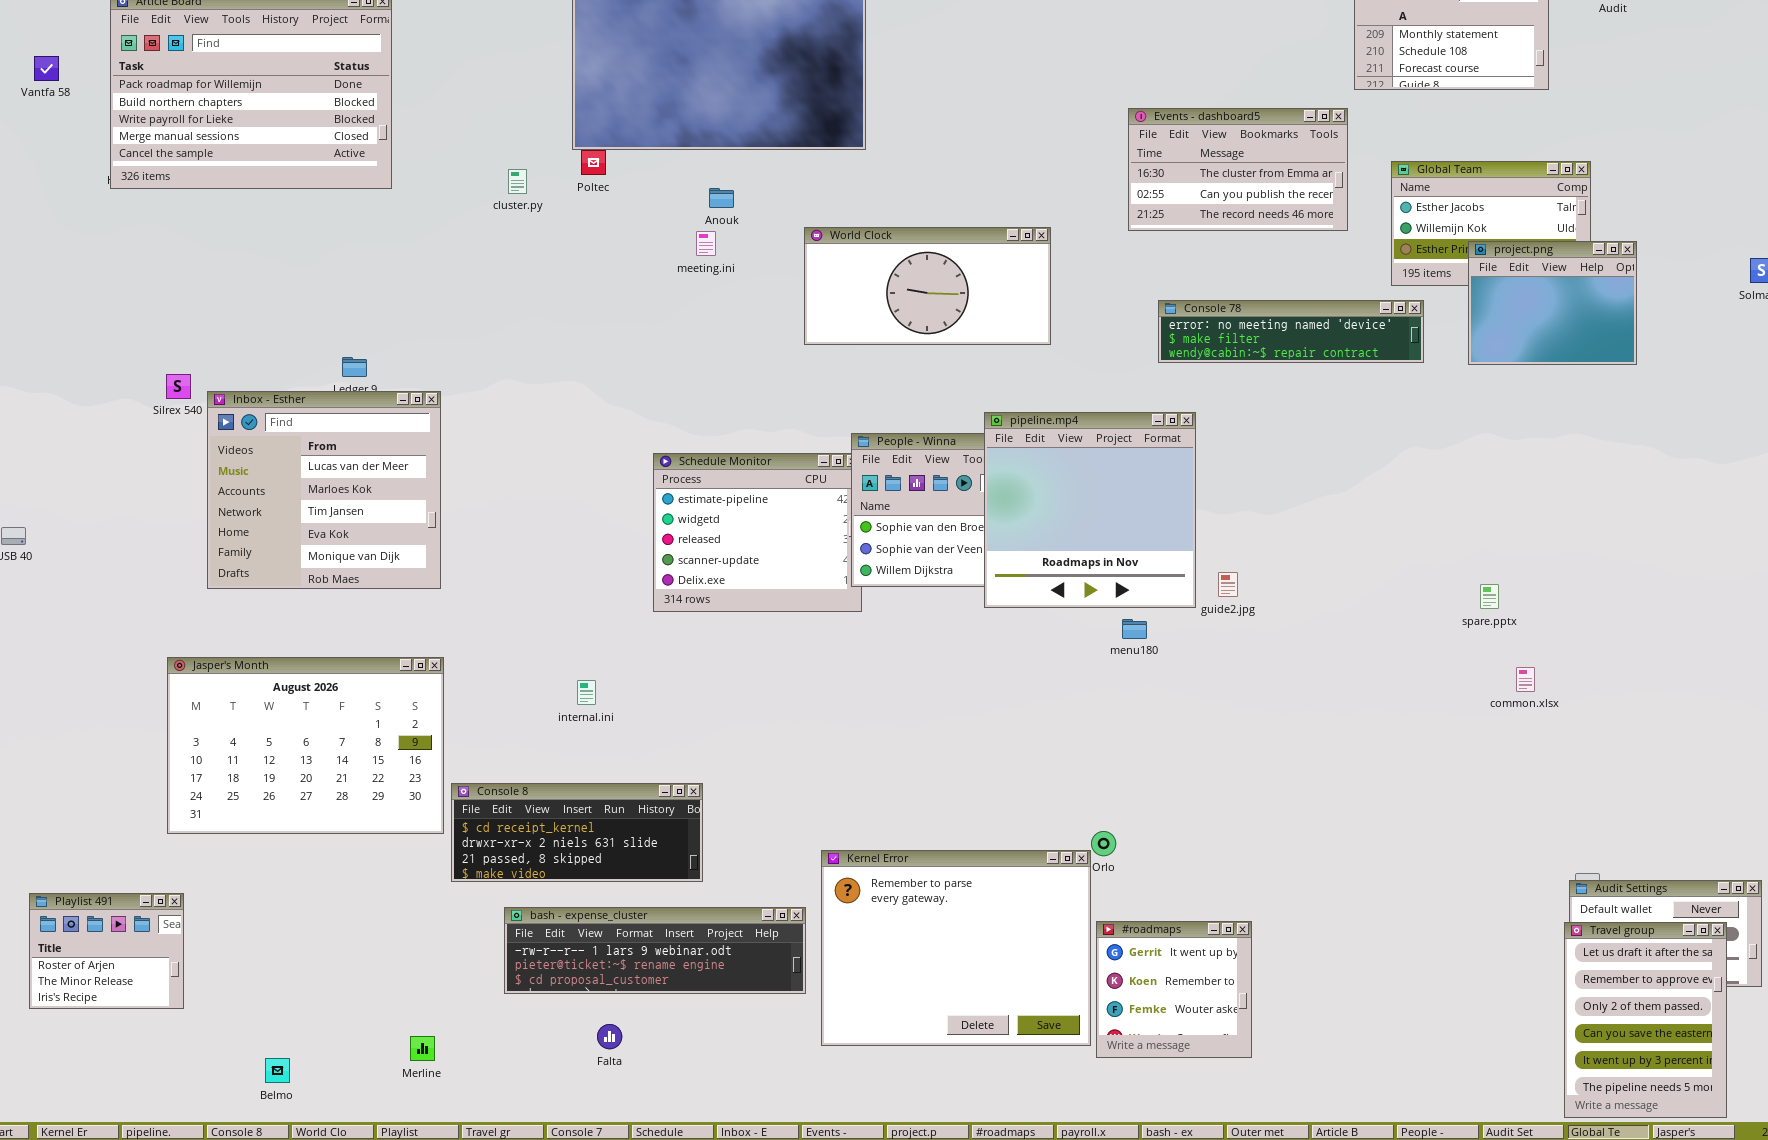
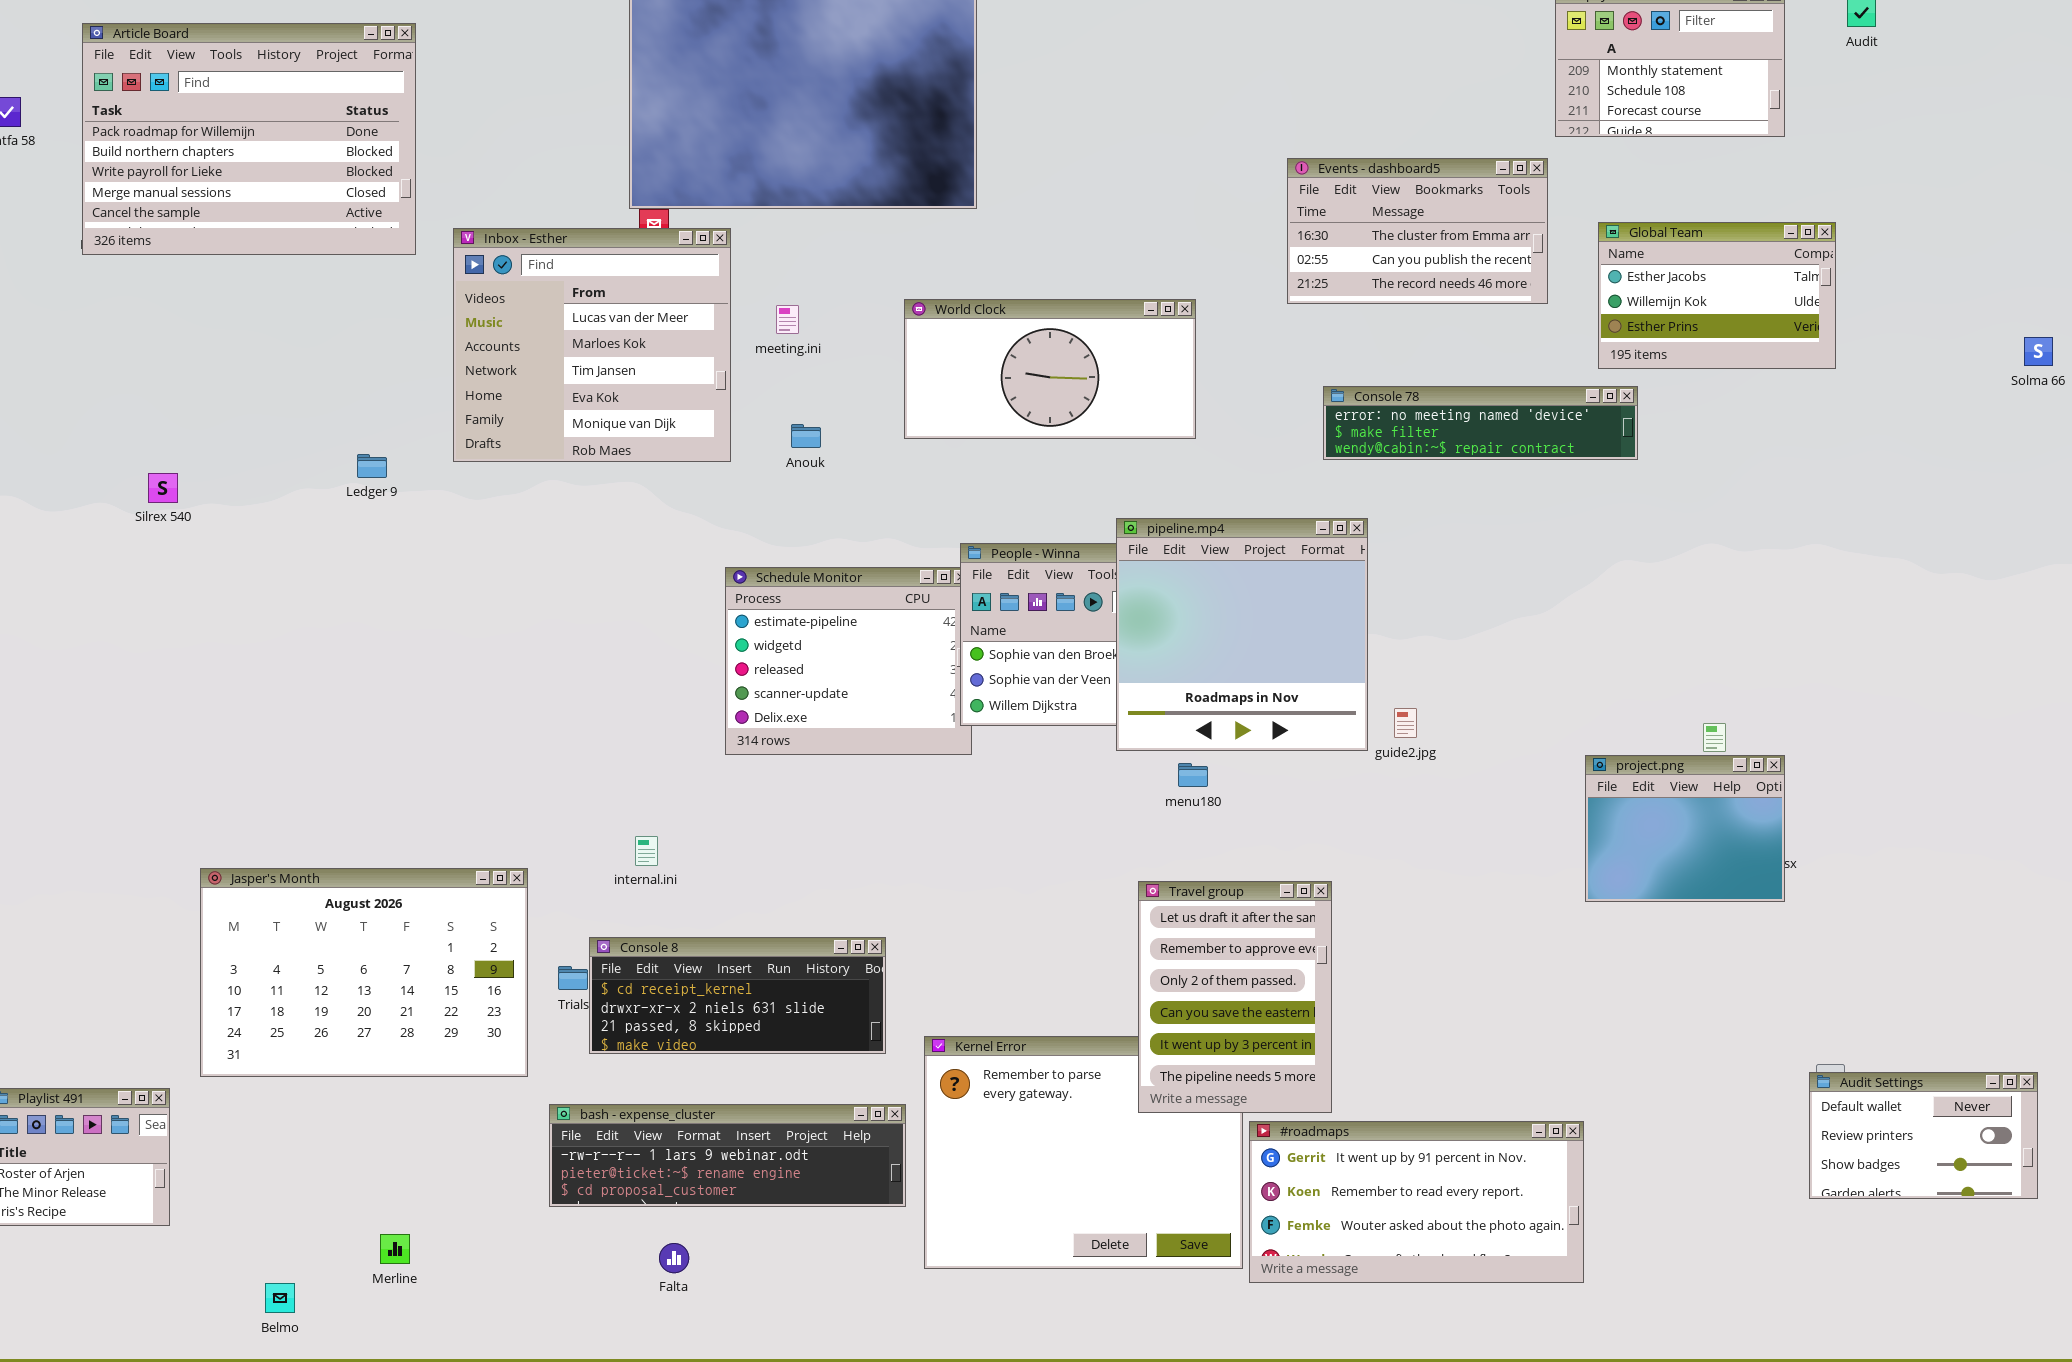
Anouk: [709,188,734,208] -> [791,424,821,448], moved
project.png: [1468,241,1637,365] -> [1585,755,1785,902], moved
Inbox - Esther: [207,391,441,589] -> [453,228,731,462], moved
menu180: [1122,619,1147,639] -> [1178,763,1208,787], moved
Jasper's Month: [167,657,444,834] -> [200,868,528,1077], moved
Console 8: [451,783,703,882] -> [589,937,886,1054], moved
#roadmaps: [1096,921,1252,1058] -> [1249,1121,1584,1283], resized
Travel group: [1564,922,1727,1118] -> [1138,881,1332,1113], moved
Merline: [410,1036,435,1061] -> [380,1234,410,1264], moved

